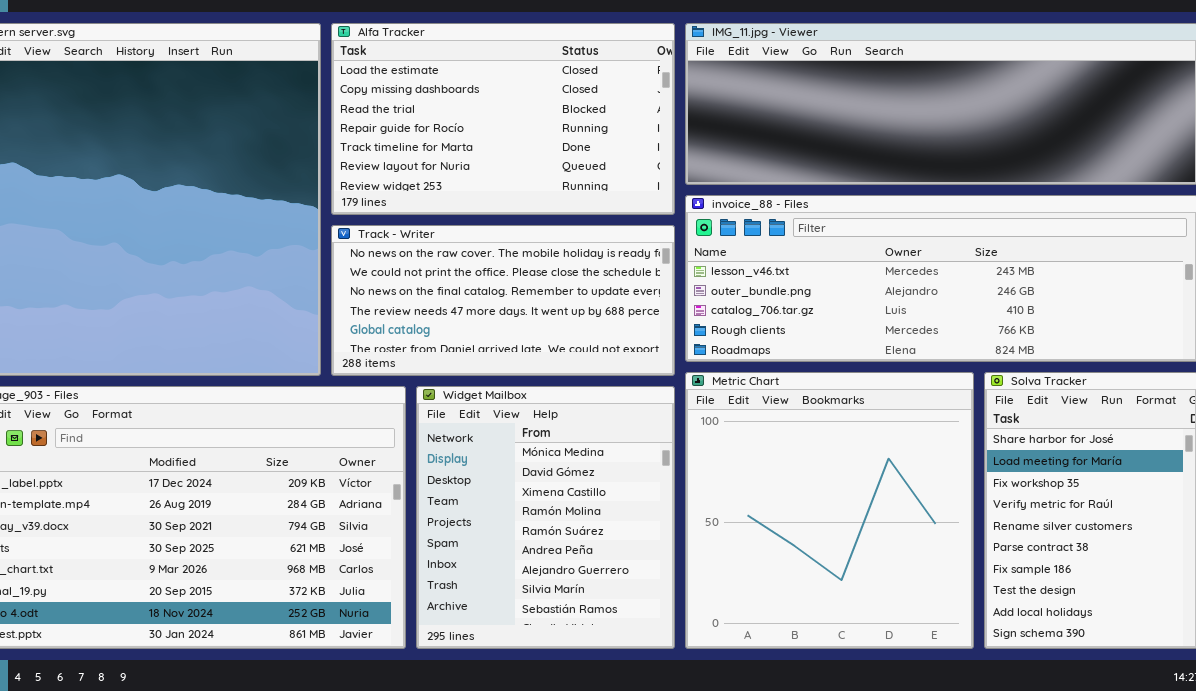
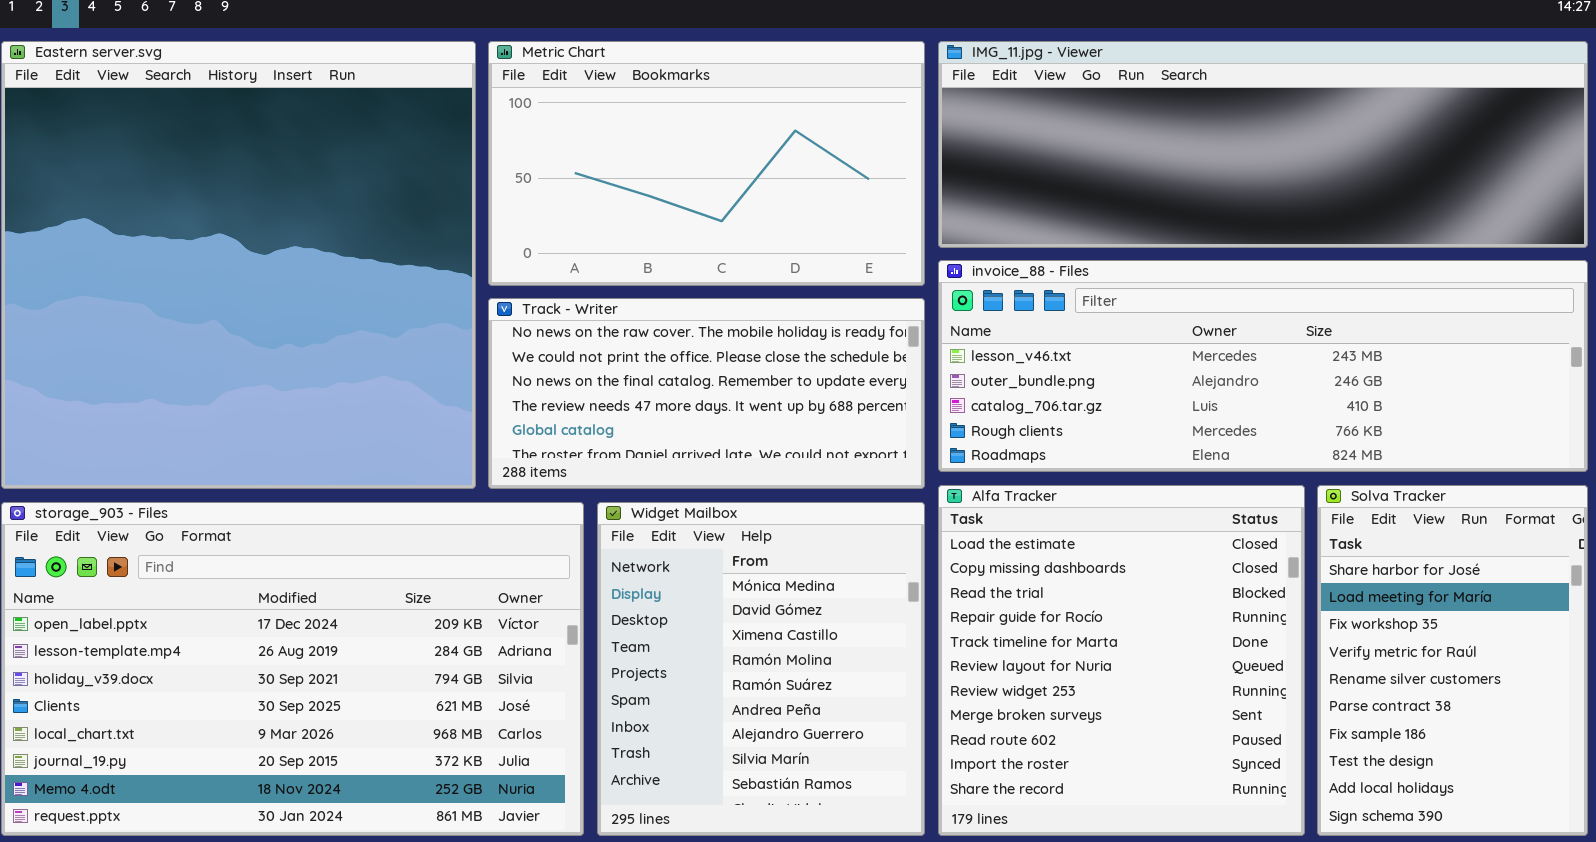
Alfa Tracker: [331,23,675,215] -> [938,485,1305,836], moved, resized
Metric Chart: [685,372,974,649] -> [488,41,925,286], moved, resized

